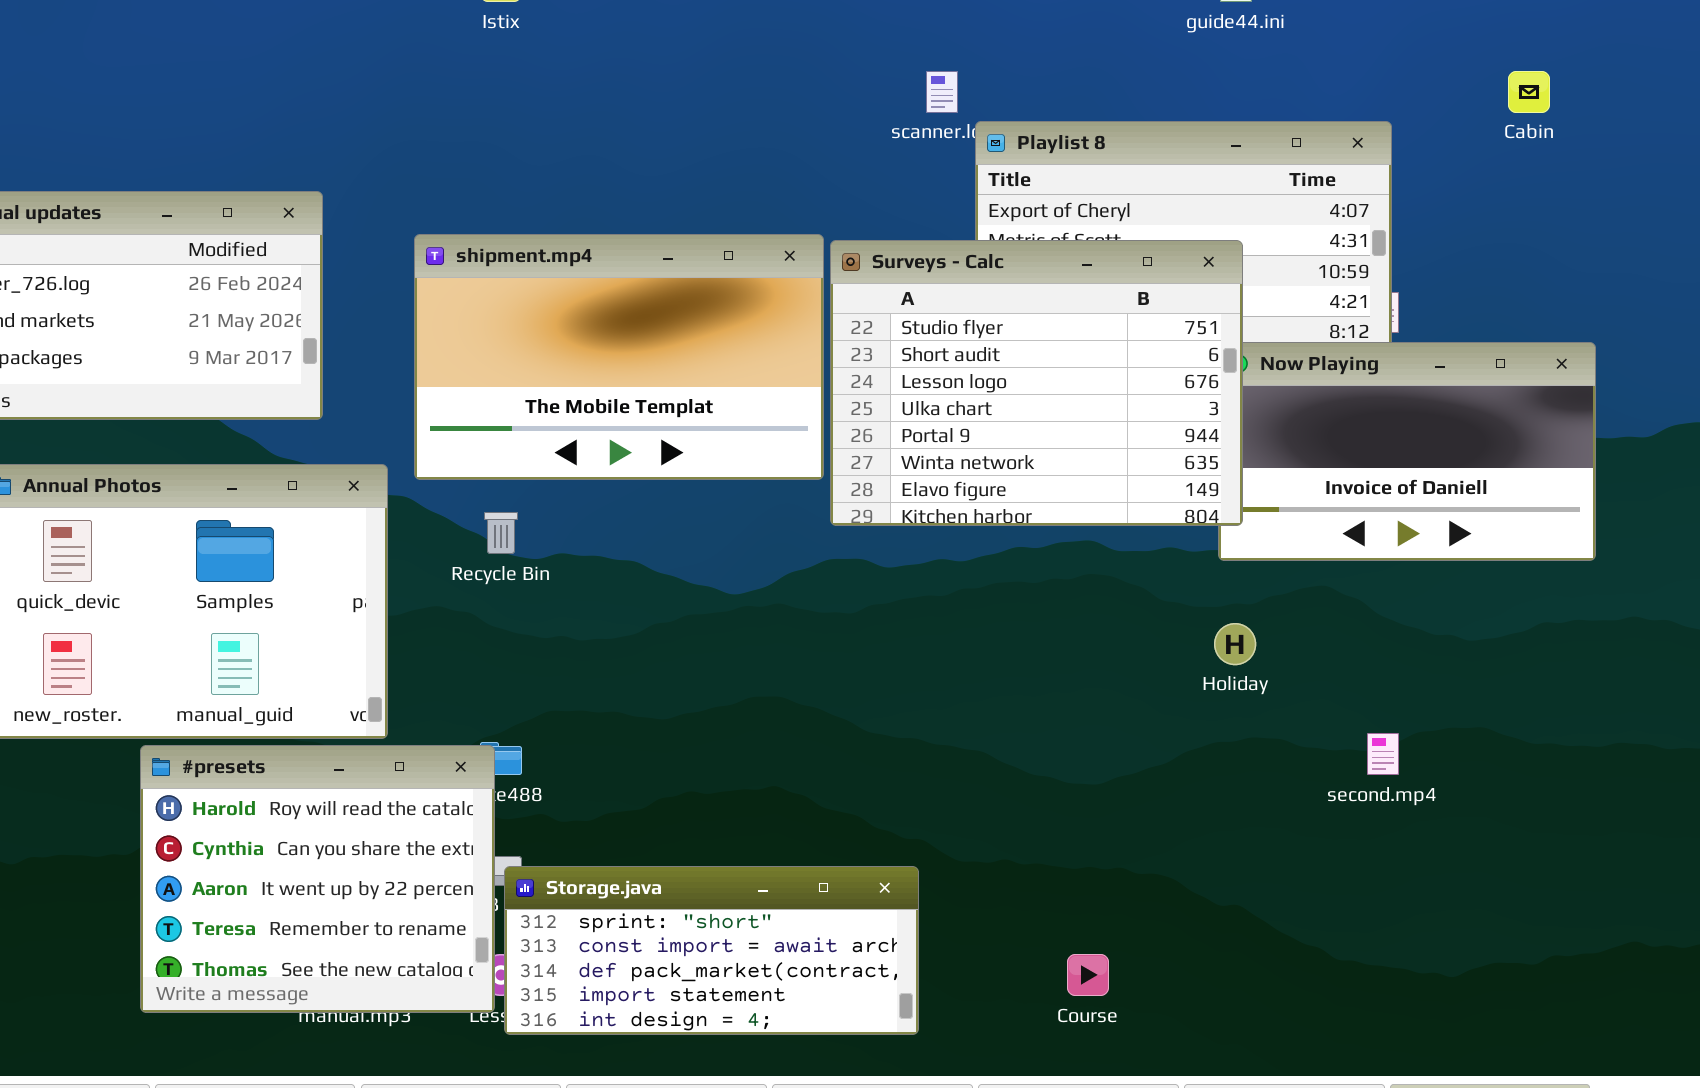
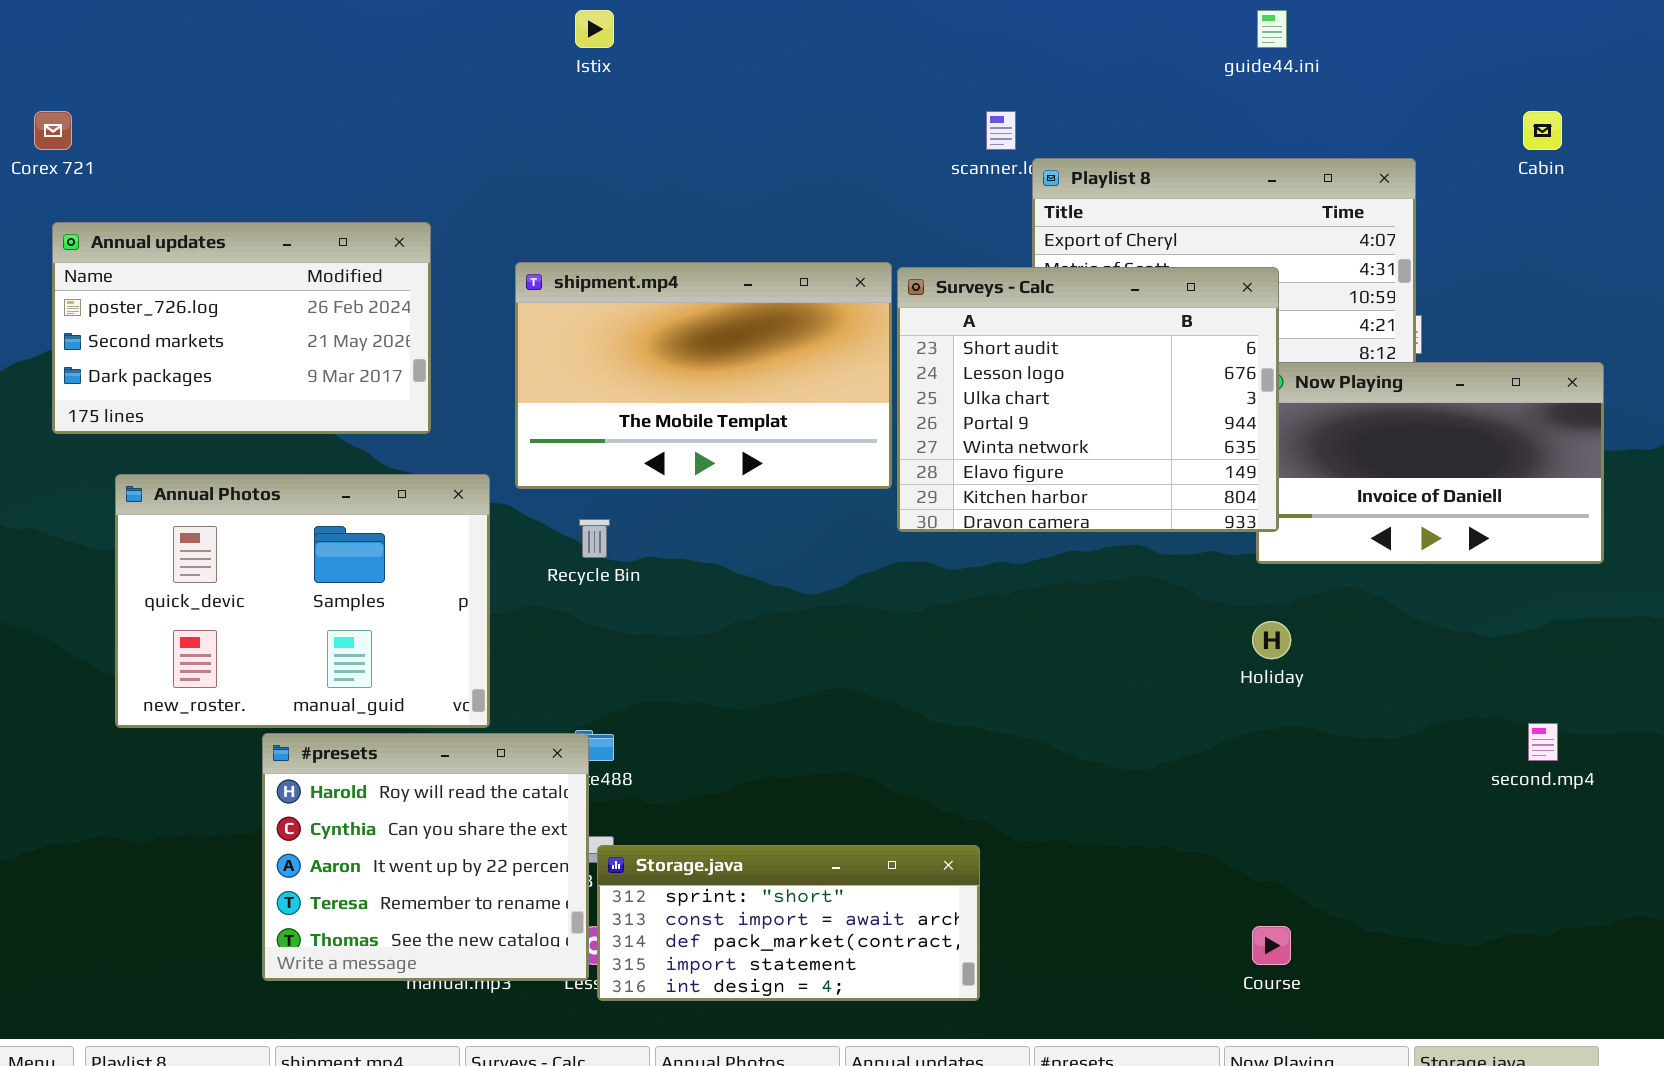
Surveys - Calc: [830,240,1243,526] -> [897,267,1279,532], scrolled down 1 row
second.mp4: [1367,733,1399,775] -> [1528,723,1558,761], moved
Course: [1067,954,1109,996] -> [1252,926,1291,965], moved

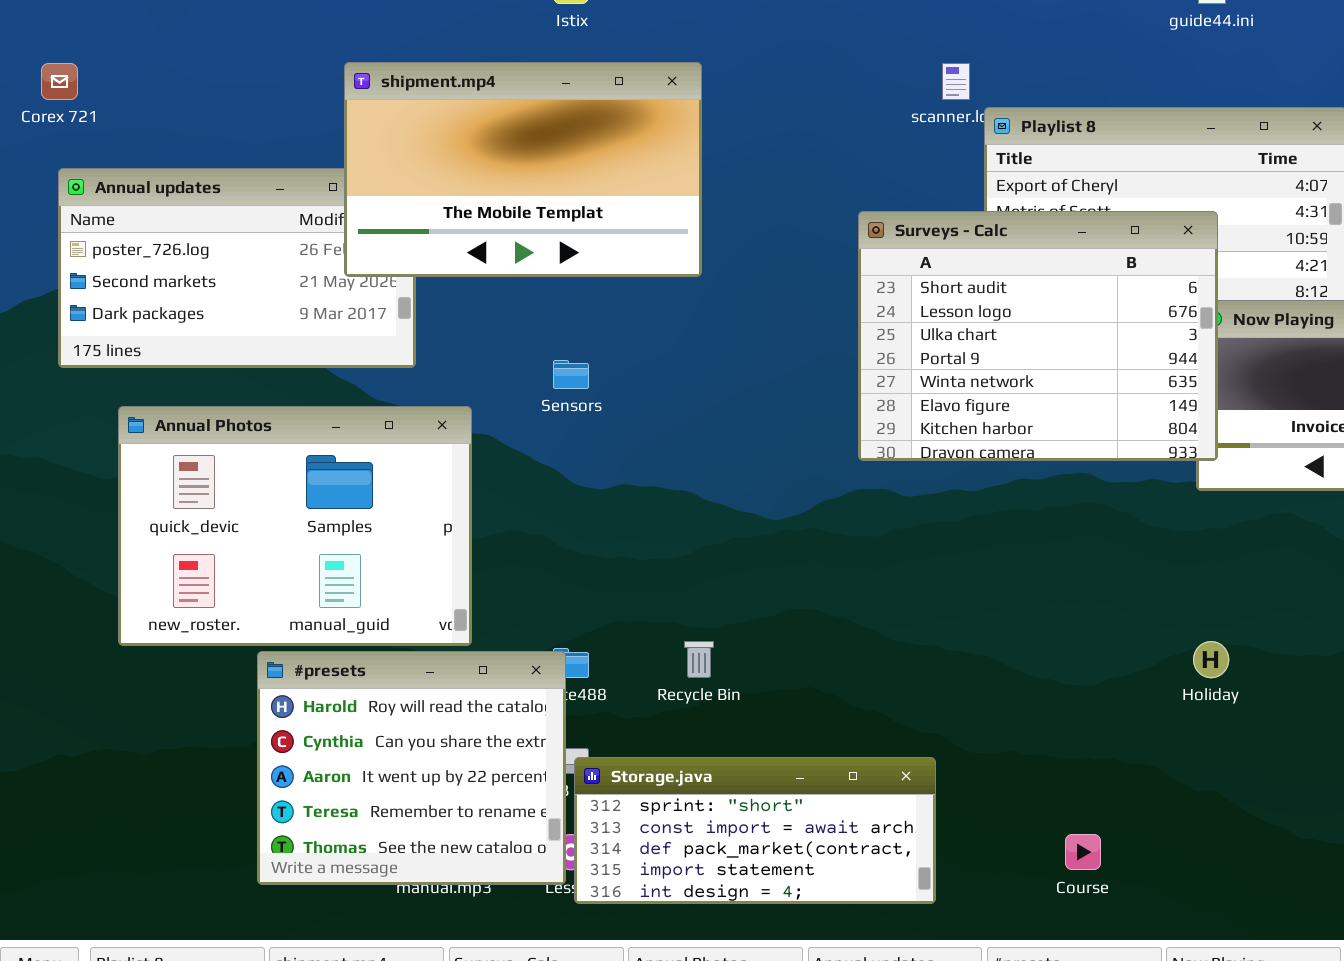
shipment.mp4: [515,262,892,489] -> [344,62,702,277], moved
Recycle Bin: [579,519,610,558] -> [684,641,714,678], moved
Holiday: [1252,621,1291,659] -> [1193,641,1229,678], moved
Course: [1252,926,1291,965] -> [1065,834,1101,870], moved

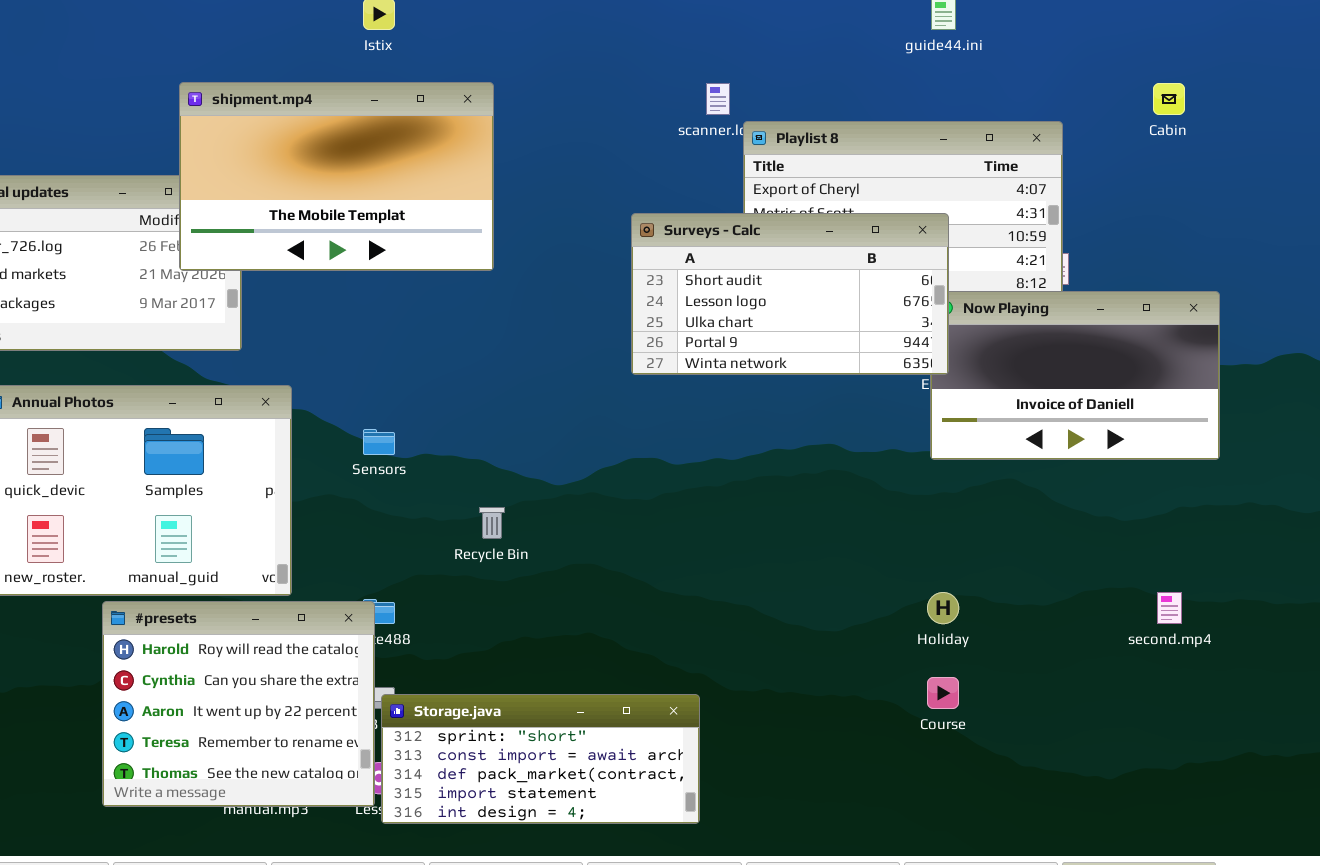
Surveys - Calc: [858,211,1218,461] -> [631,213,949,375], resized
Sensors: [553,360,589,389] -> [363,429,395,455], moved
Recycle Bin: [684,641,714,678] -> [479,507,505,539], moved
Course: [1065,834,1101,870] -> [927,677,959,709], moved

